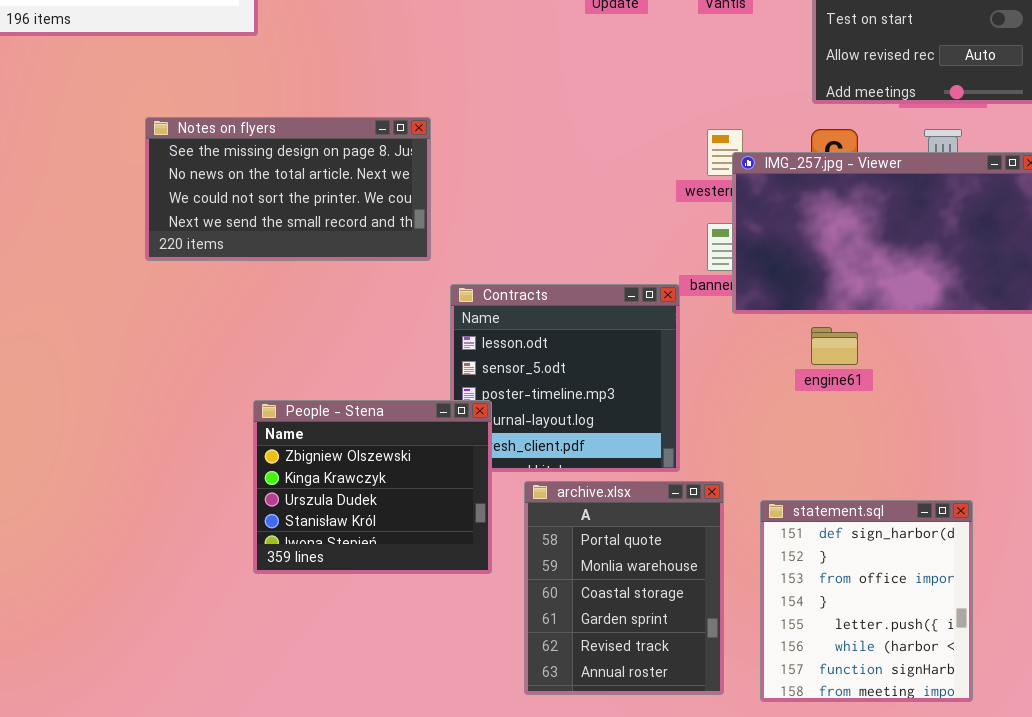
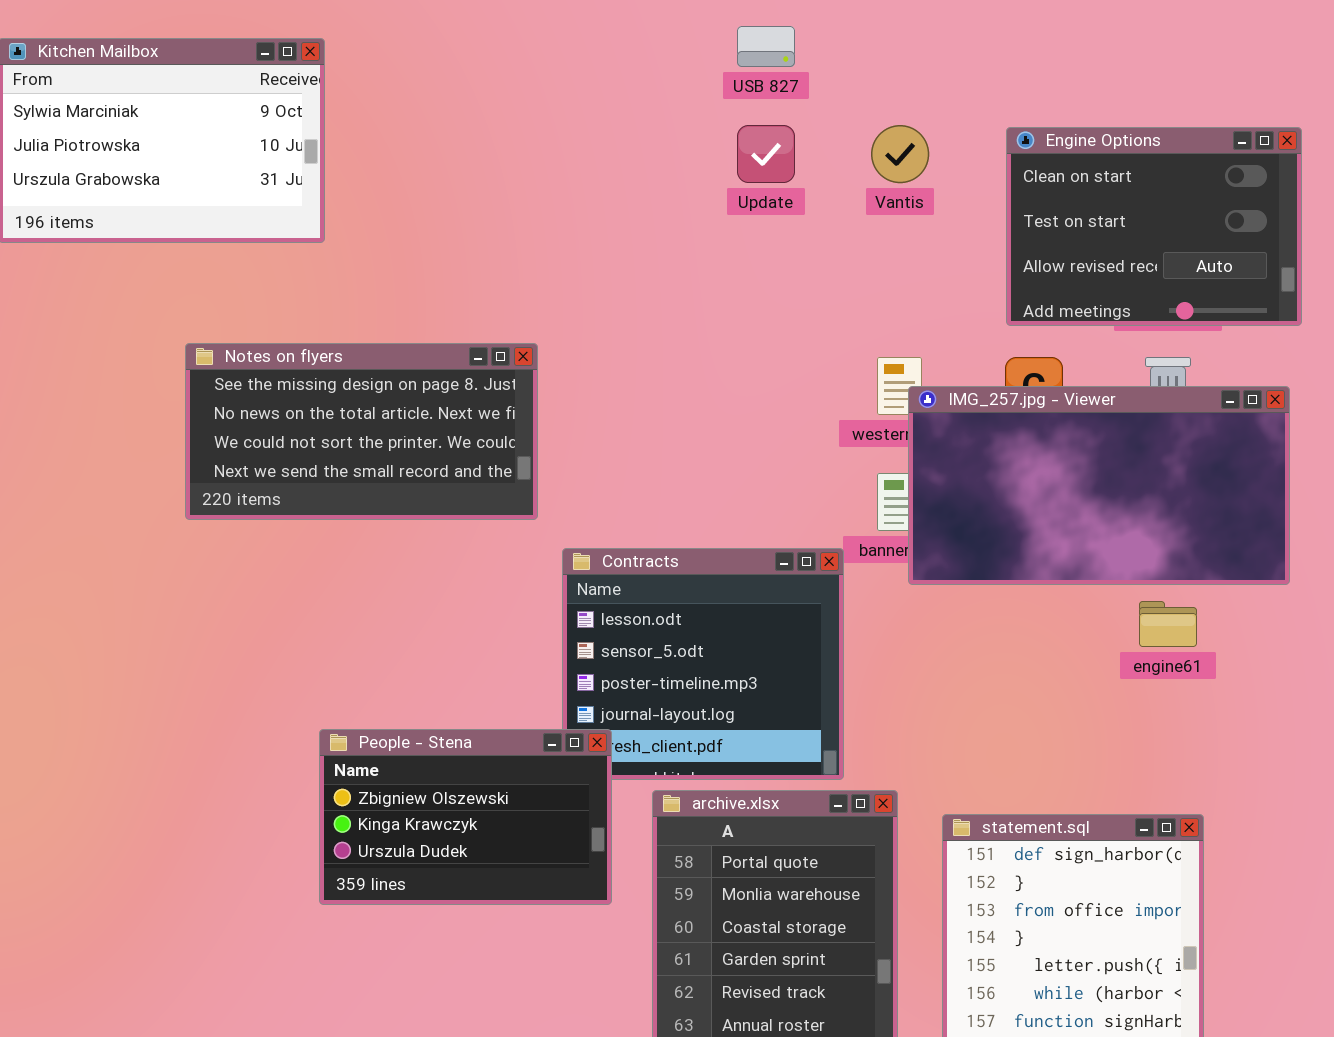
engine61: [811,327,858,365] -> [1139,601,1197,647], moved
People - Stena: [253,400,492,574] -> [319,729,612,905], resized

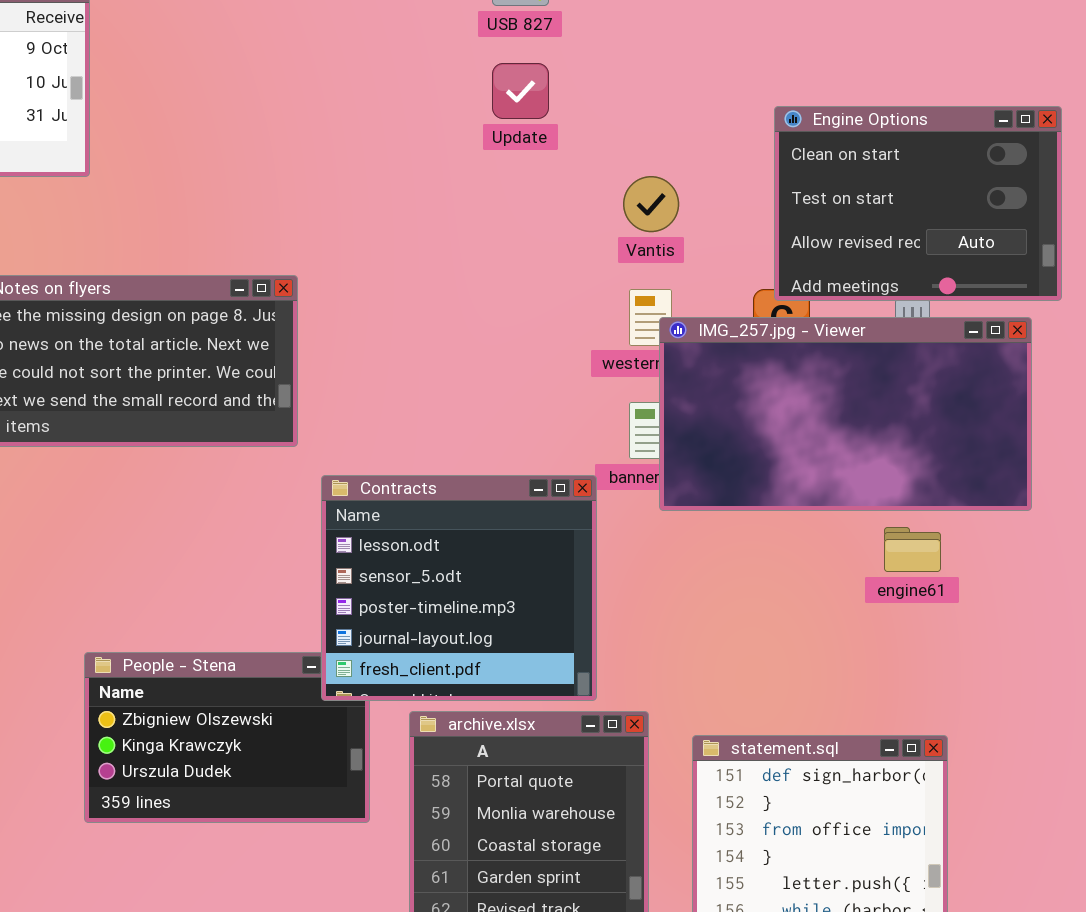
Vantis: [871,125,929,183] -> [623,176,679,232], moved
Engine Options: [1006,127,1302,326] -> [774,106,1062,301], moved
Contracts: [562,548,844,780] -> [321,475,597,701], raised

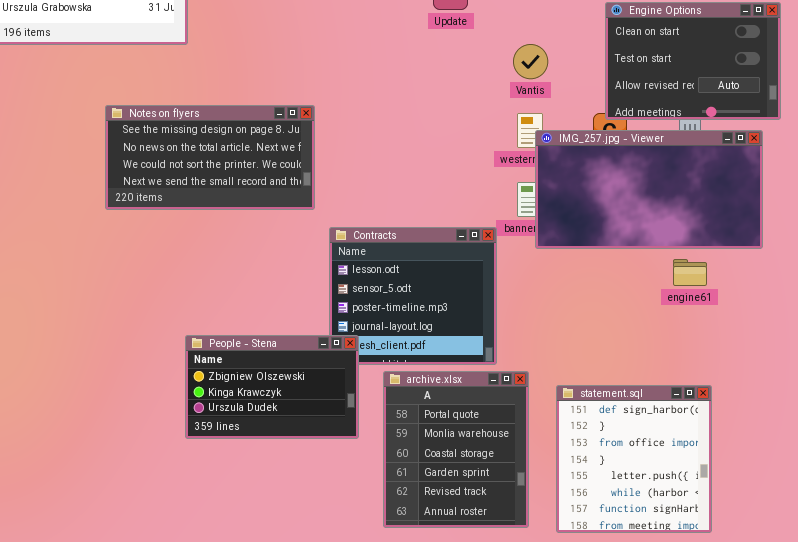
People - Stena: [84,652,370,823] -> [185,335,359,439], raised

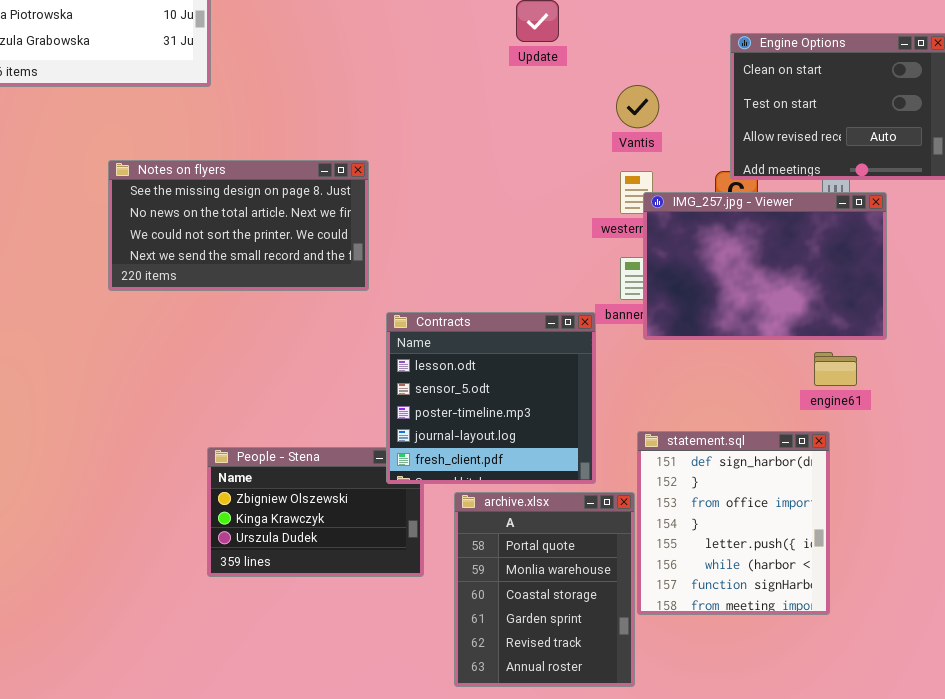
IMG_257.jpg - Viewer: [535,130,763,249] -> [643,192,887,340], resized
Contracts: [329,227,497,365] -> [386,312,596,484], raised
statement.sql: [556,385,712,533] -> [637,431,830,615], moved

